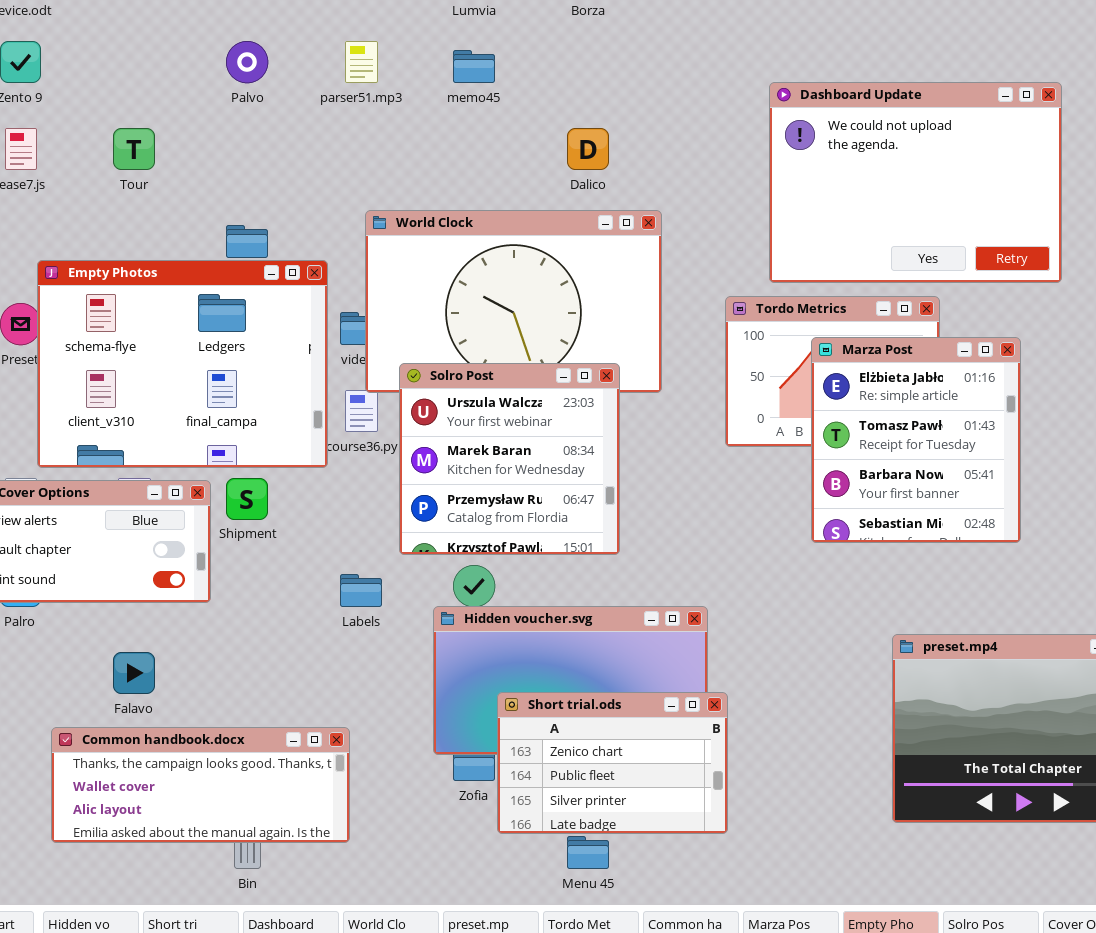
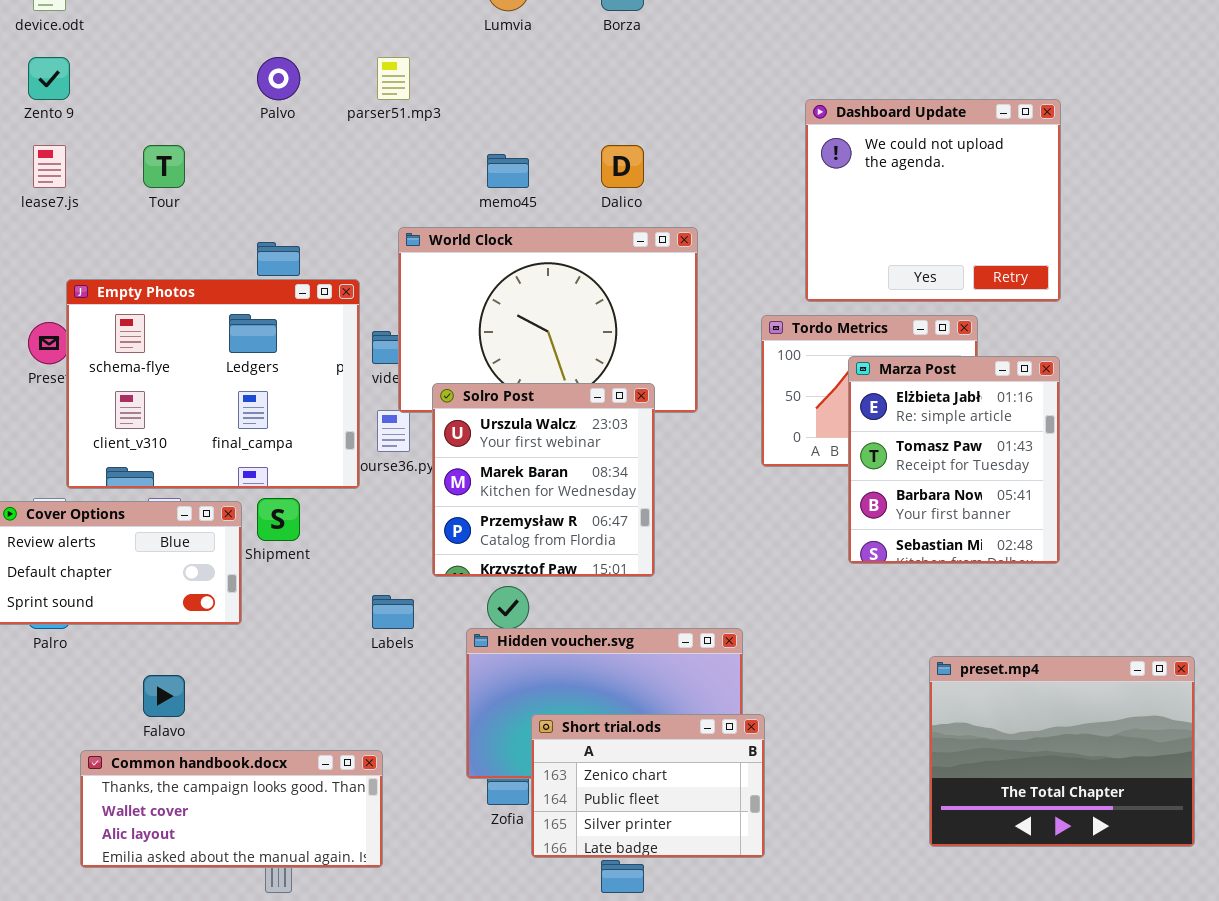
memo45: [453,50,495,83] -> [487,154,529,188], moved
Dashboard Update: [769,82,1062,283] -> [805,99,1061,302], resized

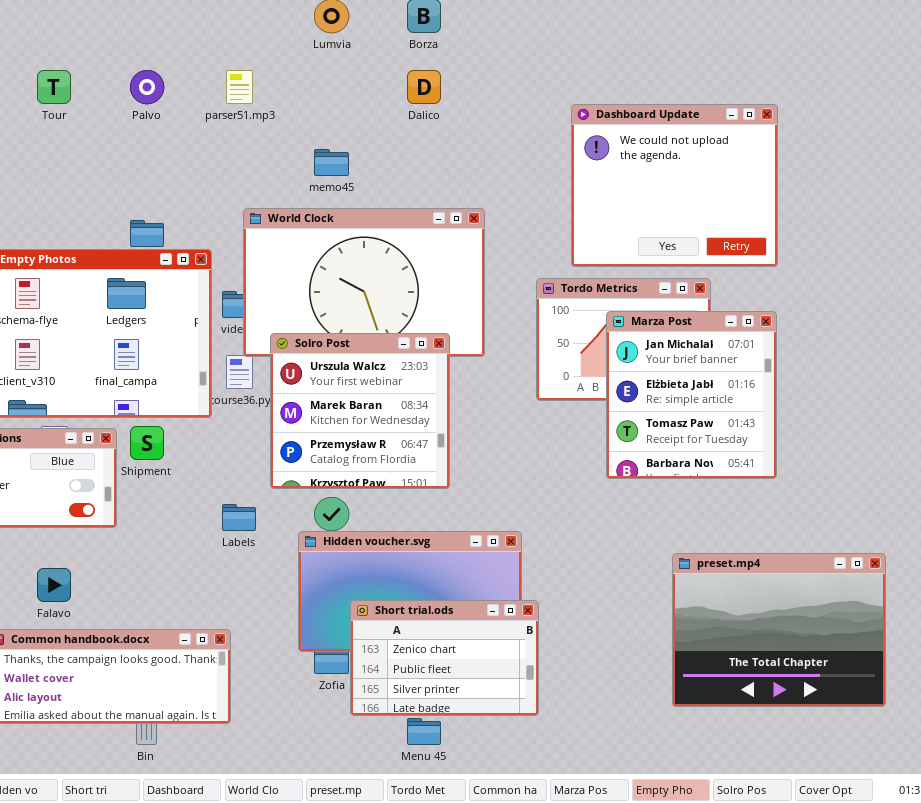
Tour: [143,145,185,188] -> [37,70,71,104], moved
Dalico: [601,145,644,188] -> [407,70,441,104], moved
Marza Post: [848,356,1060,564] -> [606,311,777,479], scrolled up 1 row

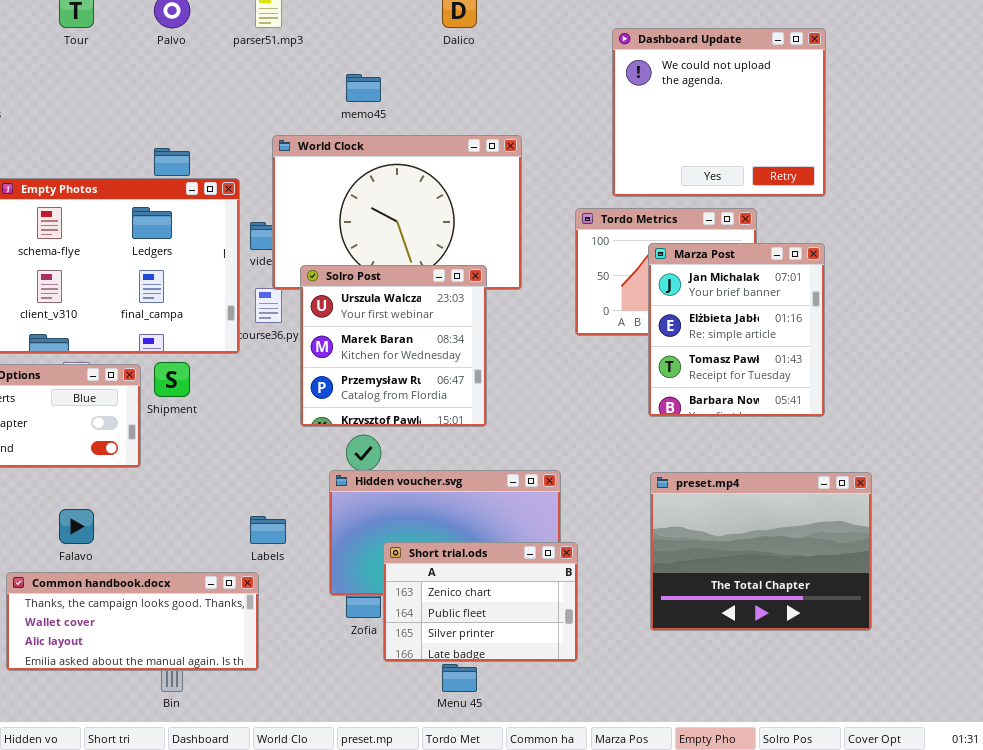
Labels: [222,504,256,531] -> [250,516,286,544], moved
preset.mp4: [672,553,886,707] -> [650,472,872,631], moved

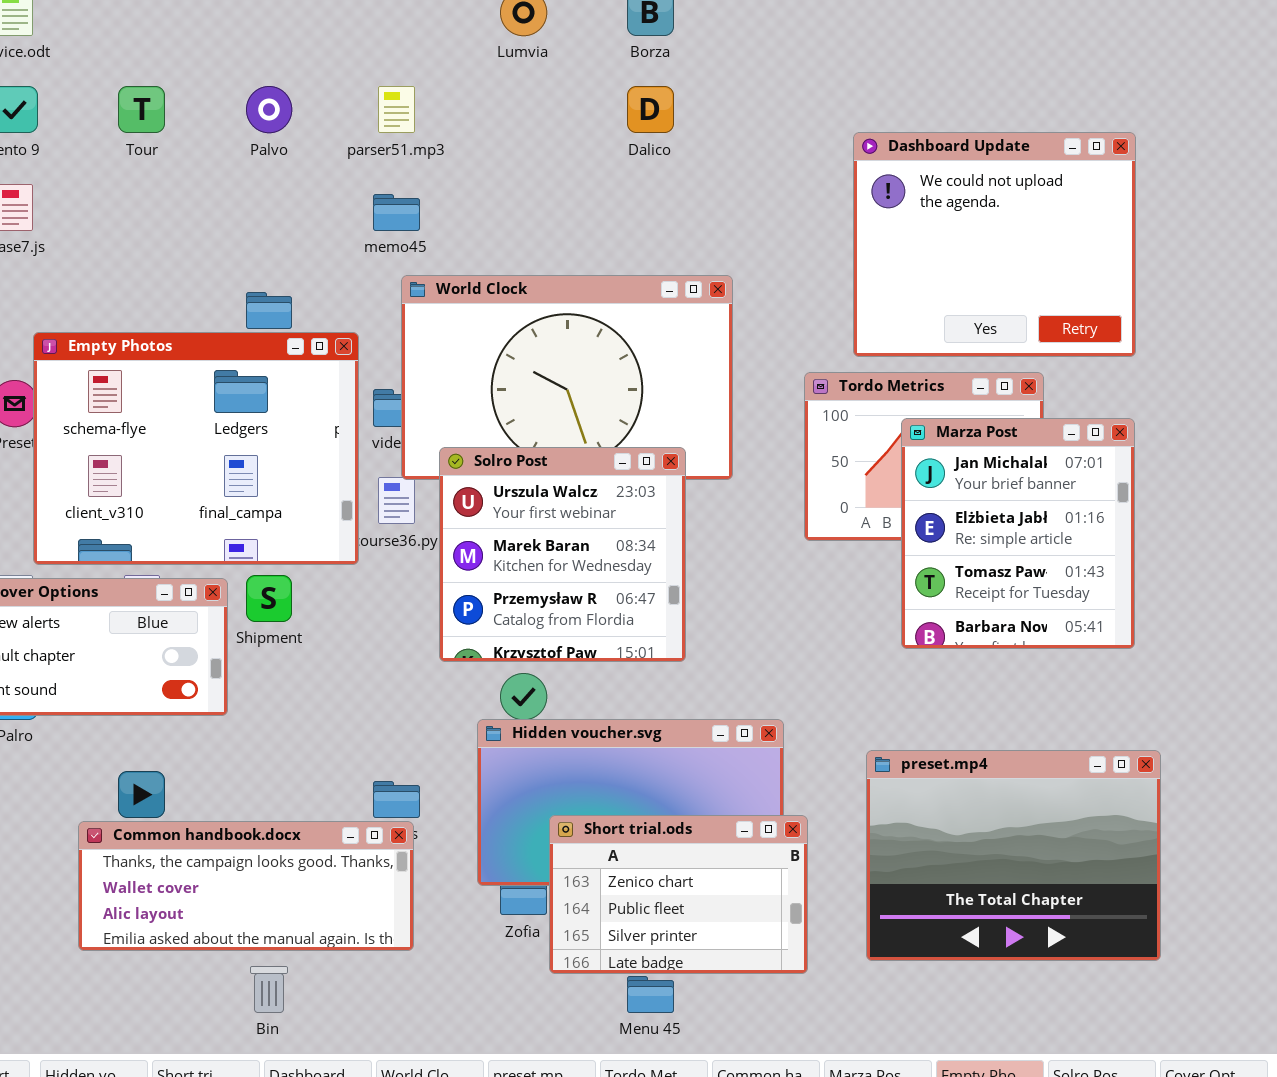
memo45: [346,74,381,102] -> [373,194,420,231], moved
preset.mp4: [650,472,872,631] -> [866,750,1161,961], moved
Common handbook.docx: [6,572,259,671] -> [78,821,414,951], moved

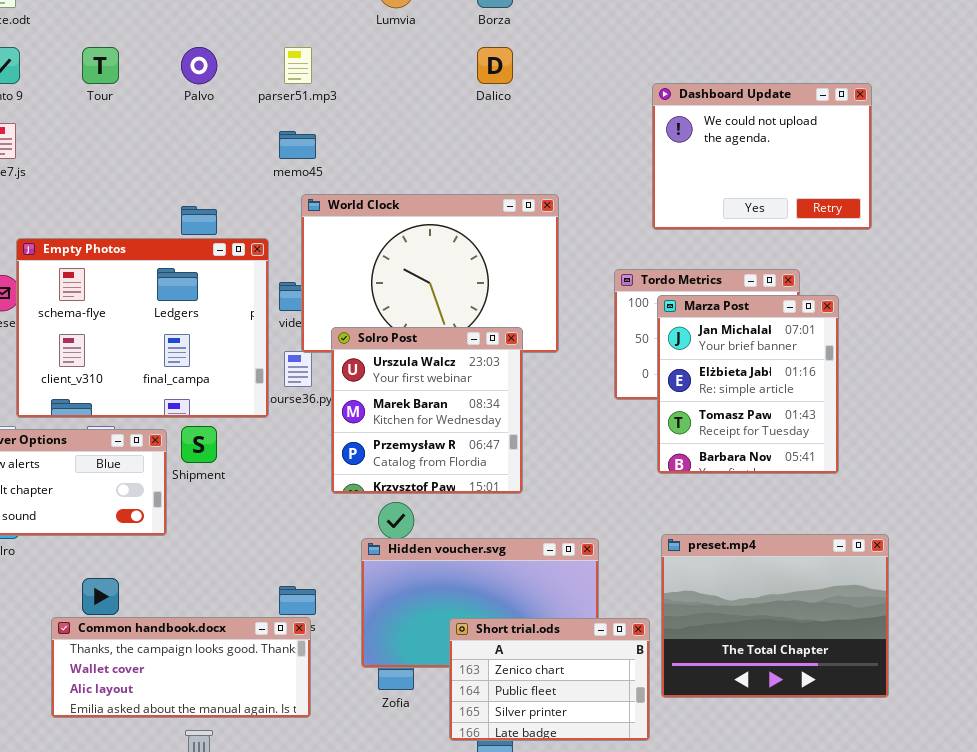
Dashboard Update: [853,132,1136,357] -> [652,83,872,230], resized
Marza Post: [901,418,1135,649] -> [657,295,839,474], moved
preset.mp4: [866,750,1161,961] -> [661,534,889,698], moved
Short trial.ods: [549,815,808,974] -> [449,618,650,741], moved

